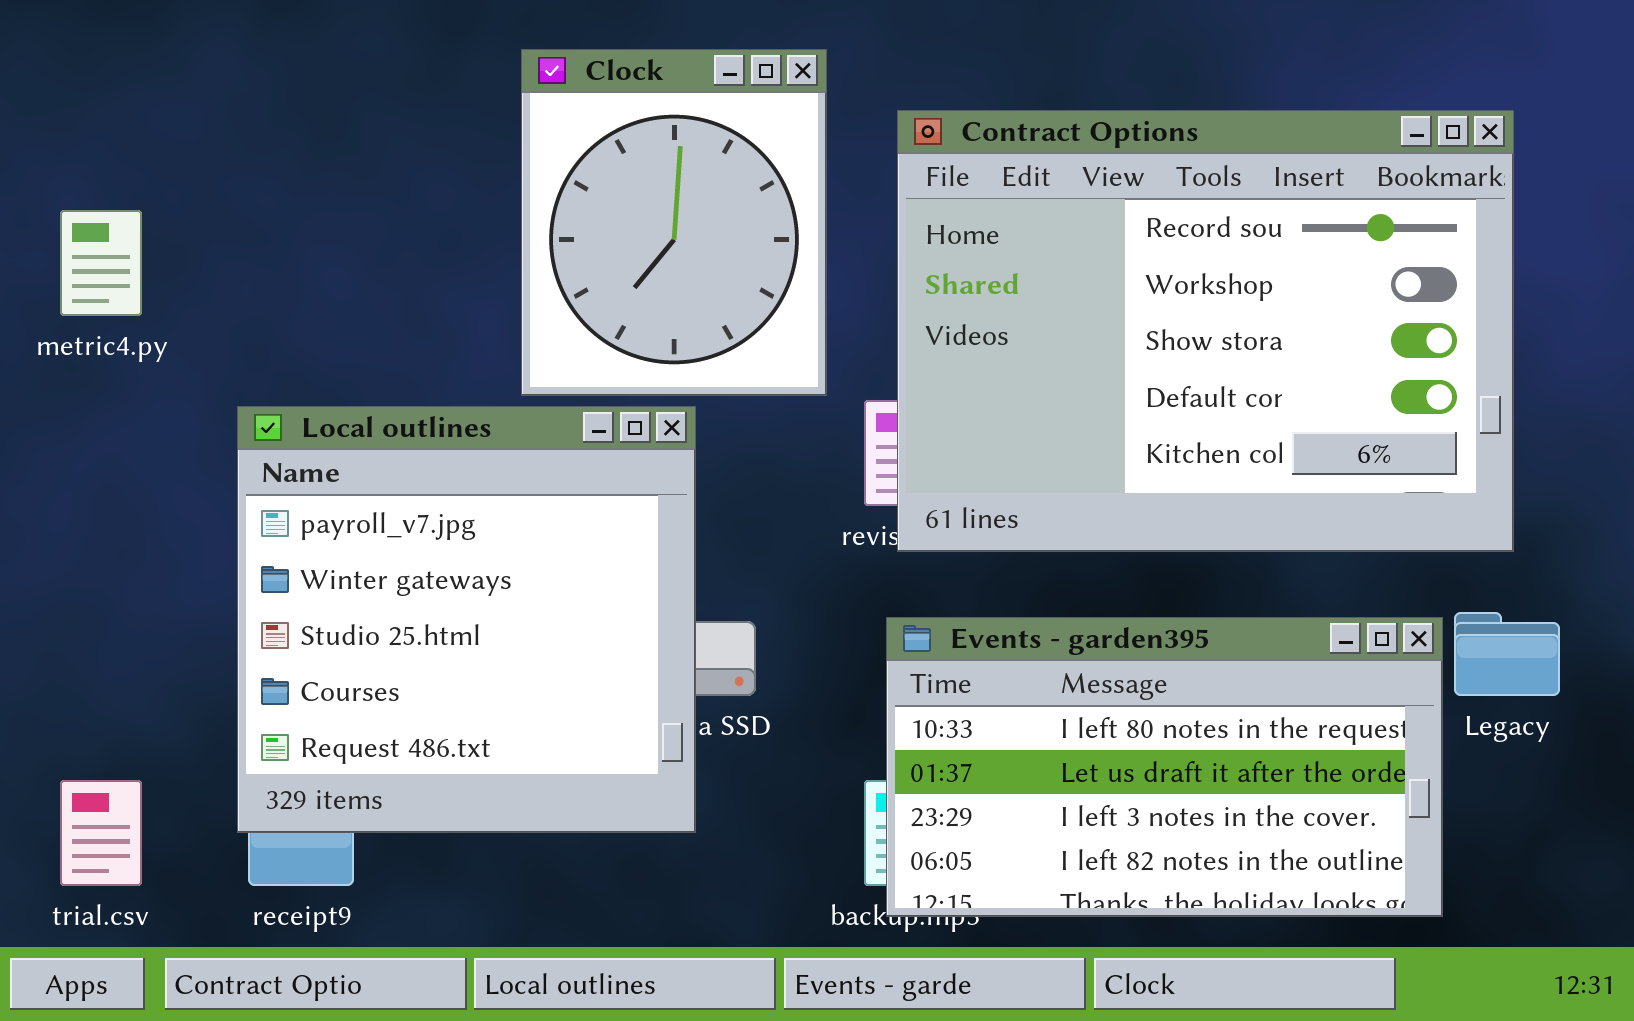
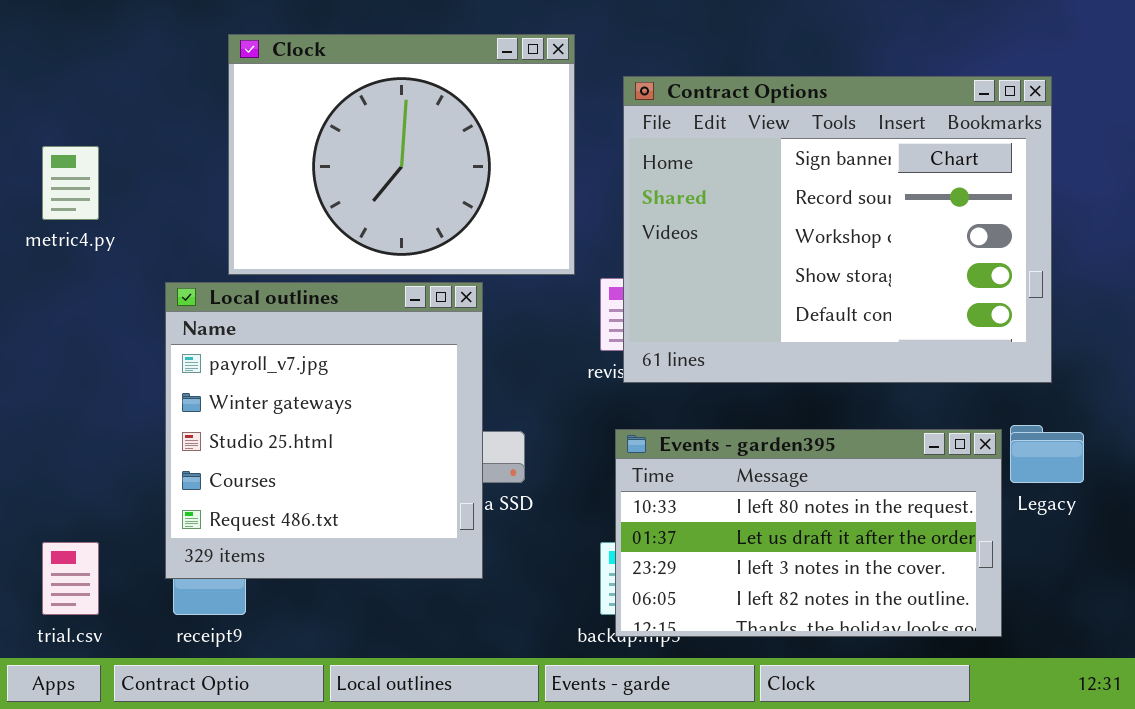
Clock: [521,49,827,396] -> [228,34,575,275], resized
Contract Options: [897,110,1514,552] -> [623,76,1052,383], scrolled up 1 row

